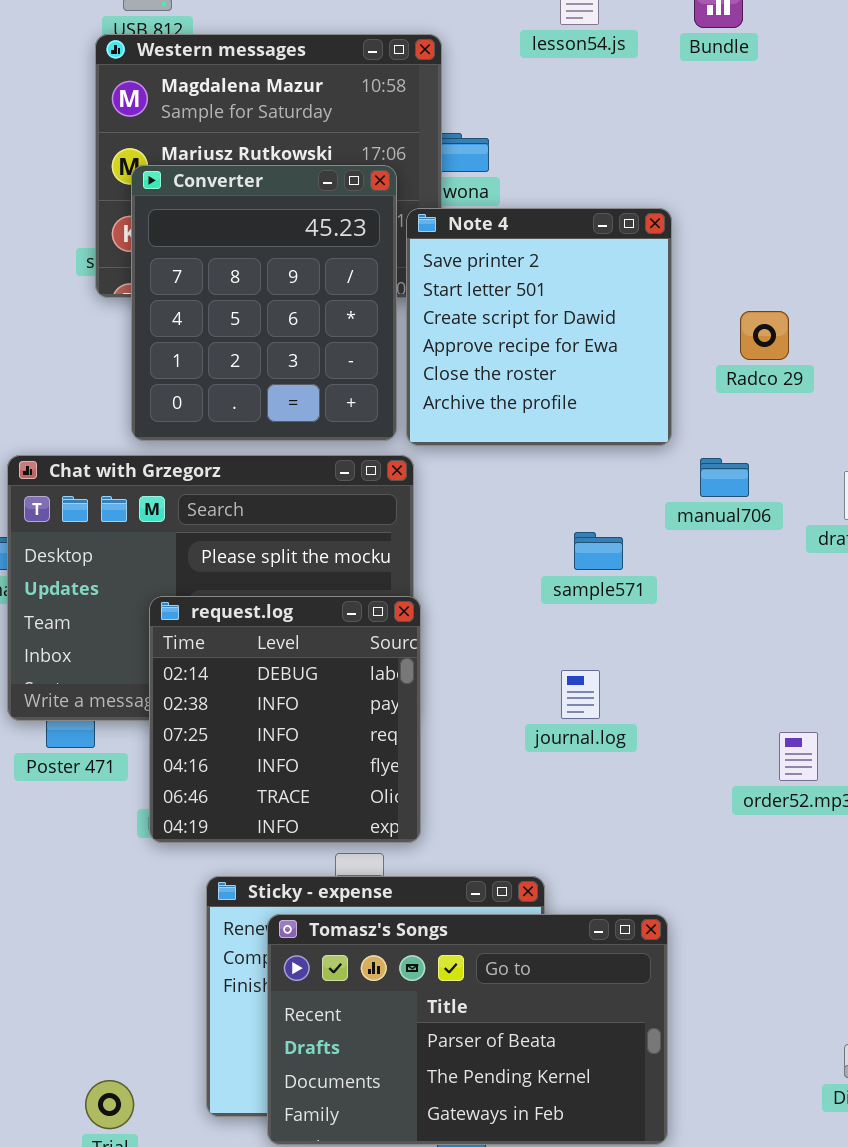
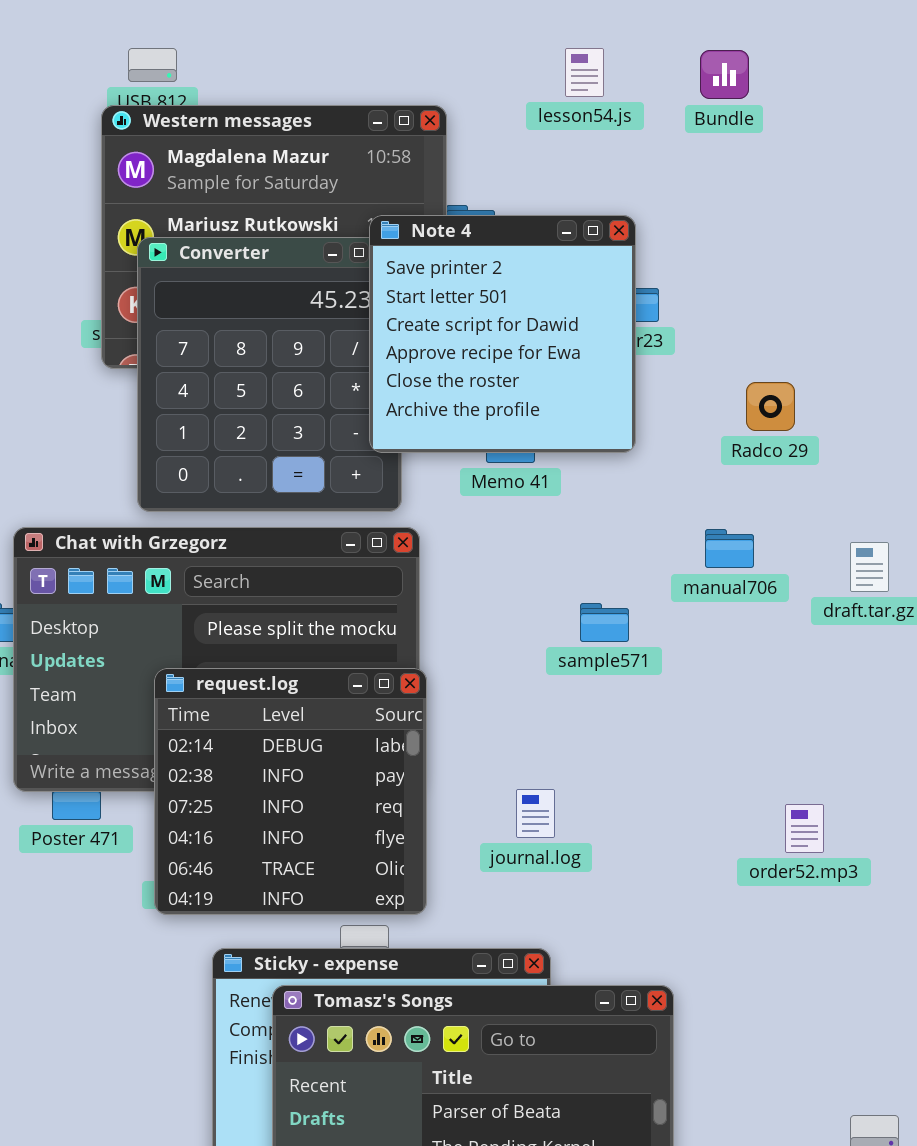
Note 4: [406,208,672,446] -> [369,215,636,453], moved
journal.log: [561,670,600,719] -> [516,789,555,838], moved

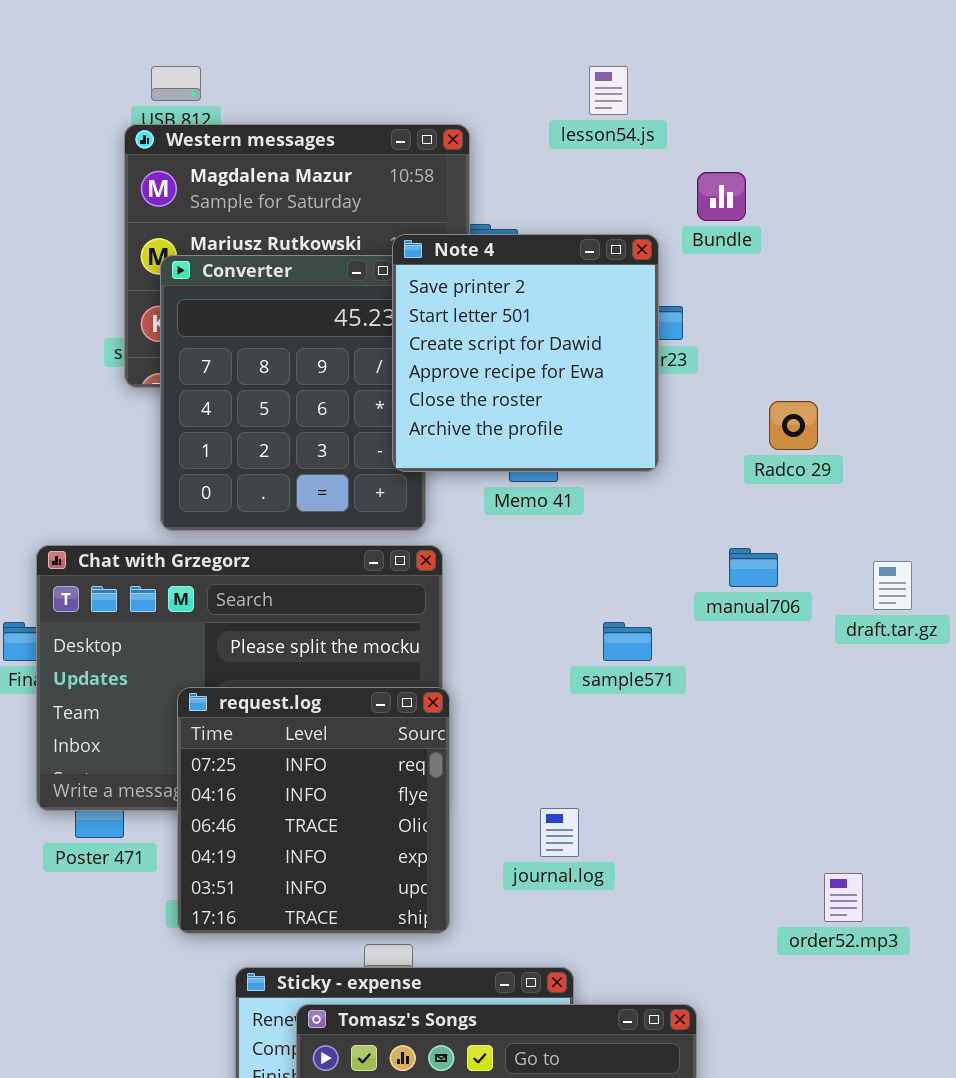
Bundle: [700,50,749,99] -> [697,172,746,221], moved
request.log: [154,668,427,915] -> [177,687,450,934], scrolled down 2 rows
order52.mp3: [785,804,824,853] -> [824,873,863,922], moved

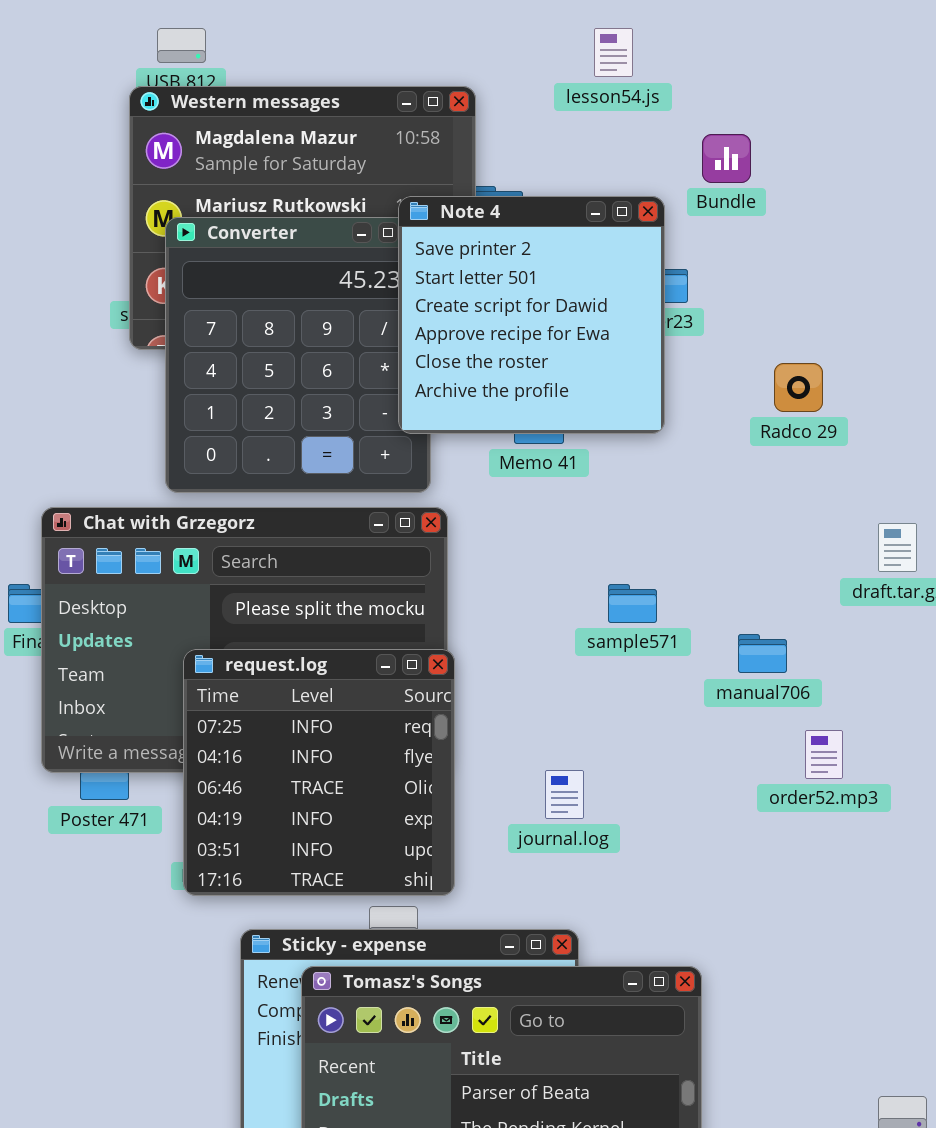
manual706: [729,548,778,587] -> [738,634,787,673], moved
order52.mp3: [824,873,863,922] -> [805,730,843,779], moved

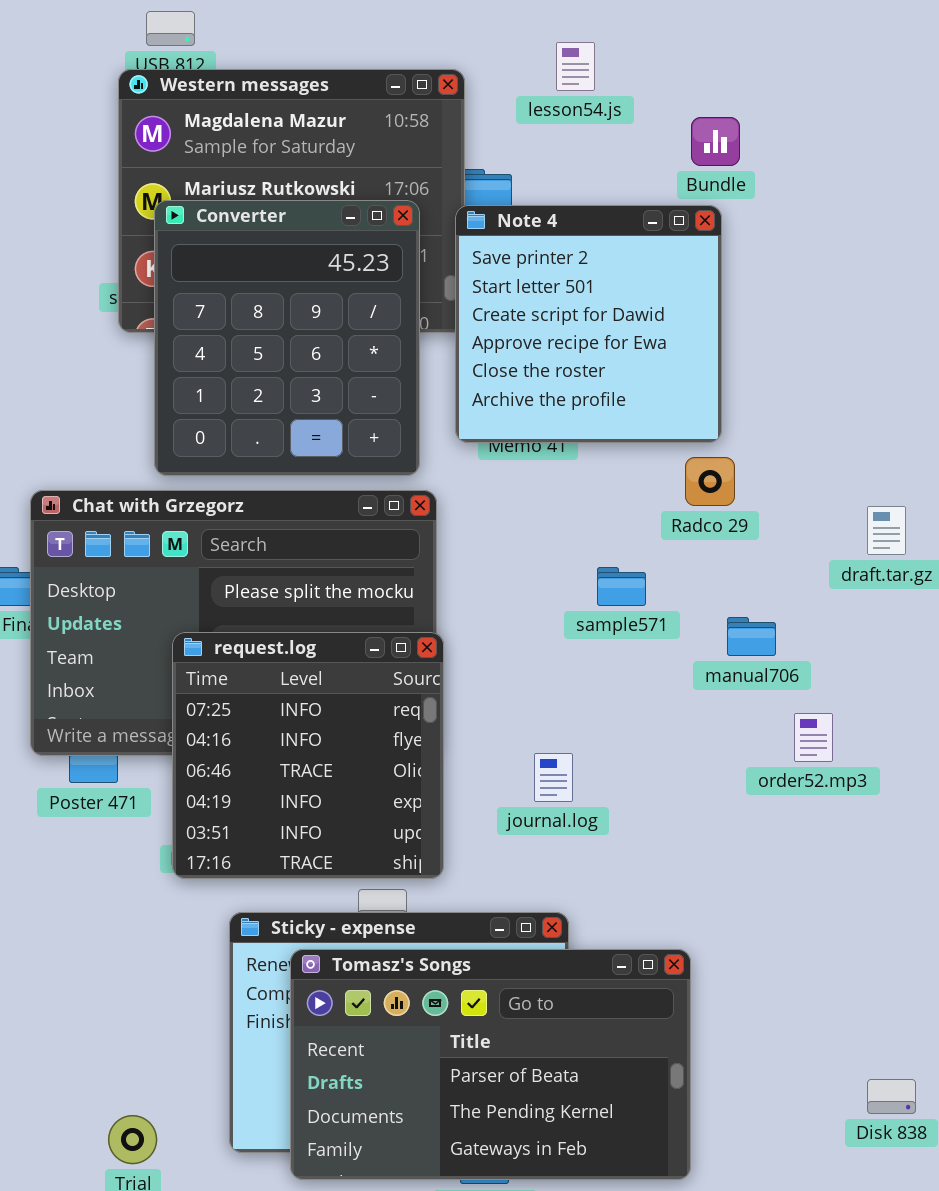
lesson54.js: [594,28,633,77] -> [556,42,595,91], moved
Note 4: [398,196,665,434] -> [455,205,722,443], moved
Radco 29: [774,363,823,412] -> [685,457,735,506], moved

